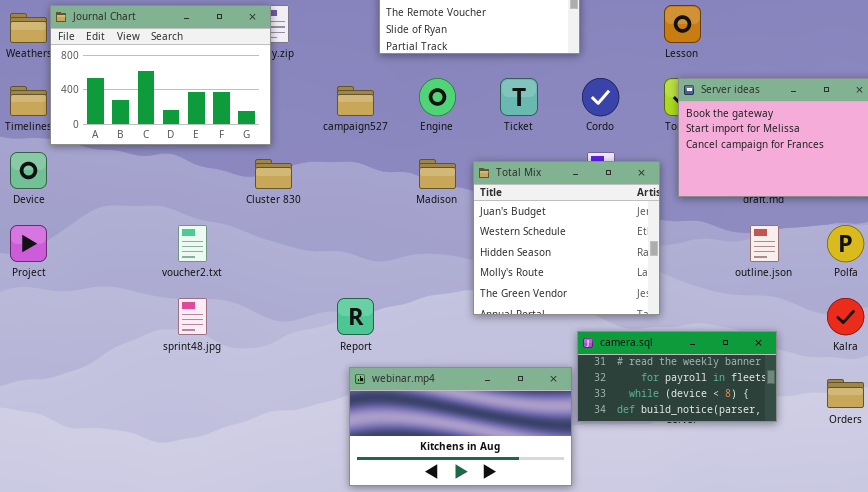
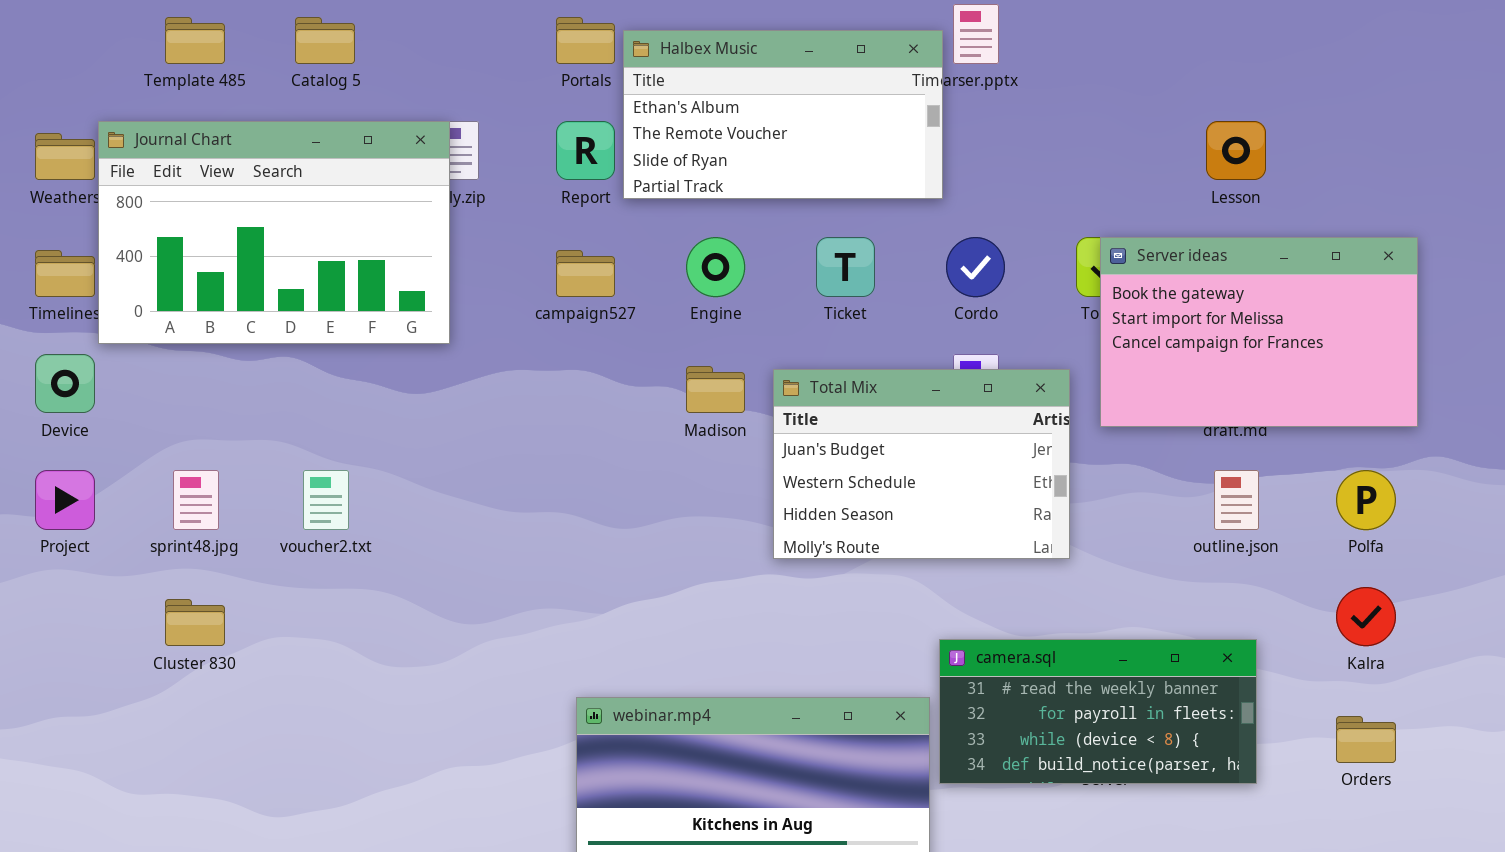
Lesson: [664,5,701,43] -> [1206,121,1266,180], moved
Cluster 830: [255,159,292,189] -> [165,599,225,646], moved
Total Mix: [473,161,660,315] -> [773,369,1070,559], resized
sprint48.jpg: [178,298,207,335] -> [173,470,219,530], moved
Report: [337,298,374,335] -> [556,121,615,180], moved

